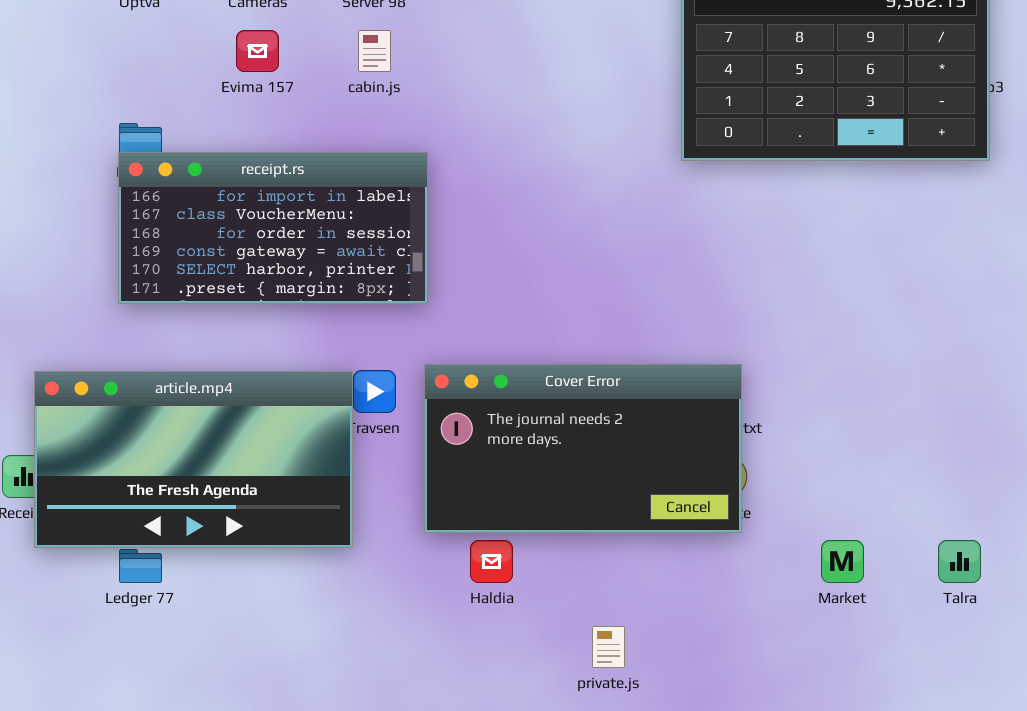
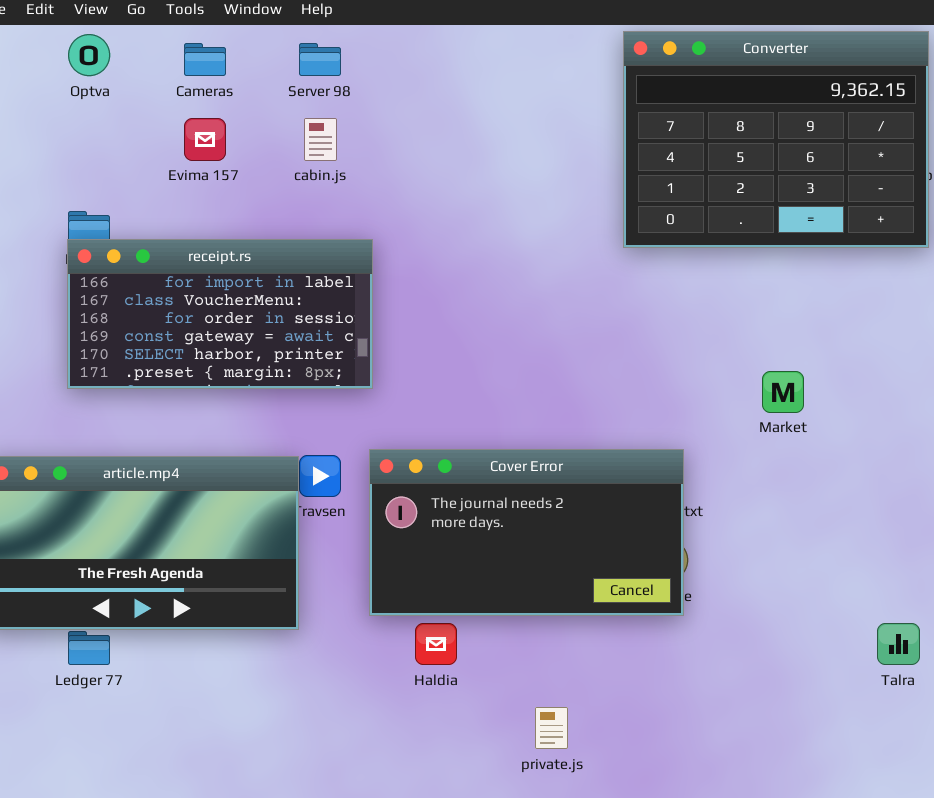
Market: [821,540,864,583] -> [762,371,804,413], moved

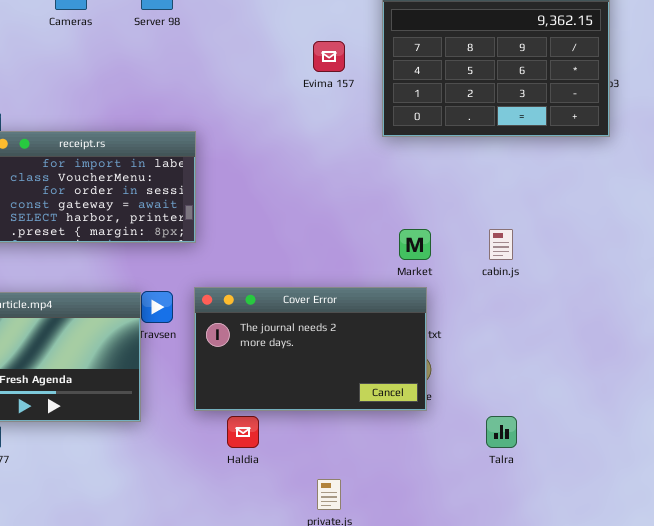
Evima 157: [184,118,226,161] -> [313,41,345,72], moved
cabin.js: [304,118,337,161] -> [489,229,513,260], moved
Market: [762,371,804,413] -> [399,229,431,260], moved
Talra: [877,623,920,665] -> [486,416,517,448], moved

